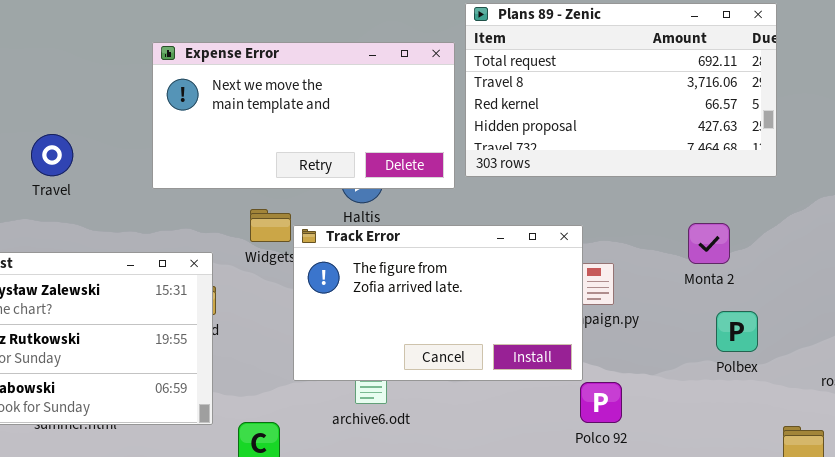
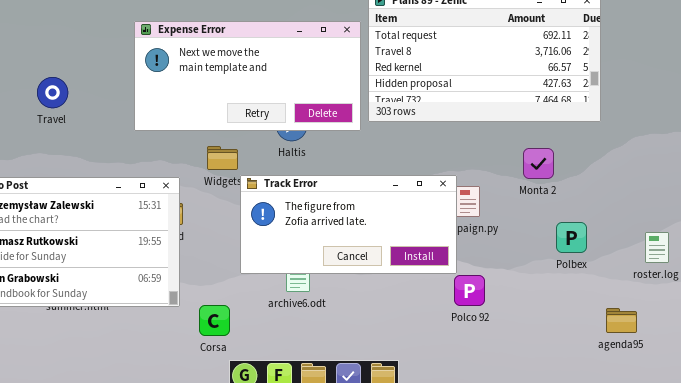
Travel: [31,134,73,176] -> [37,77,68,108], moved
Monta 2: [688,223,730,264] -> [523,148,554,179], moved
Track Error: [293,225,583,381] -> [240,175,457,274], resized

